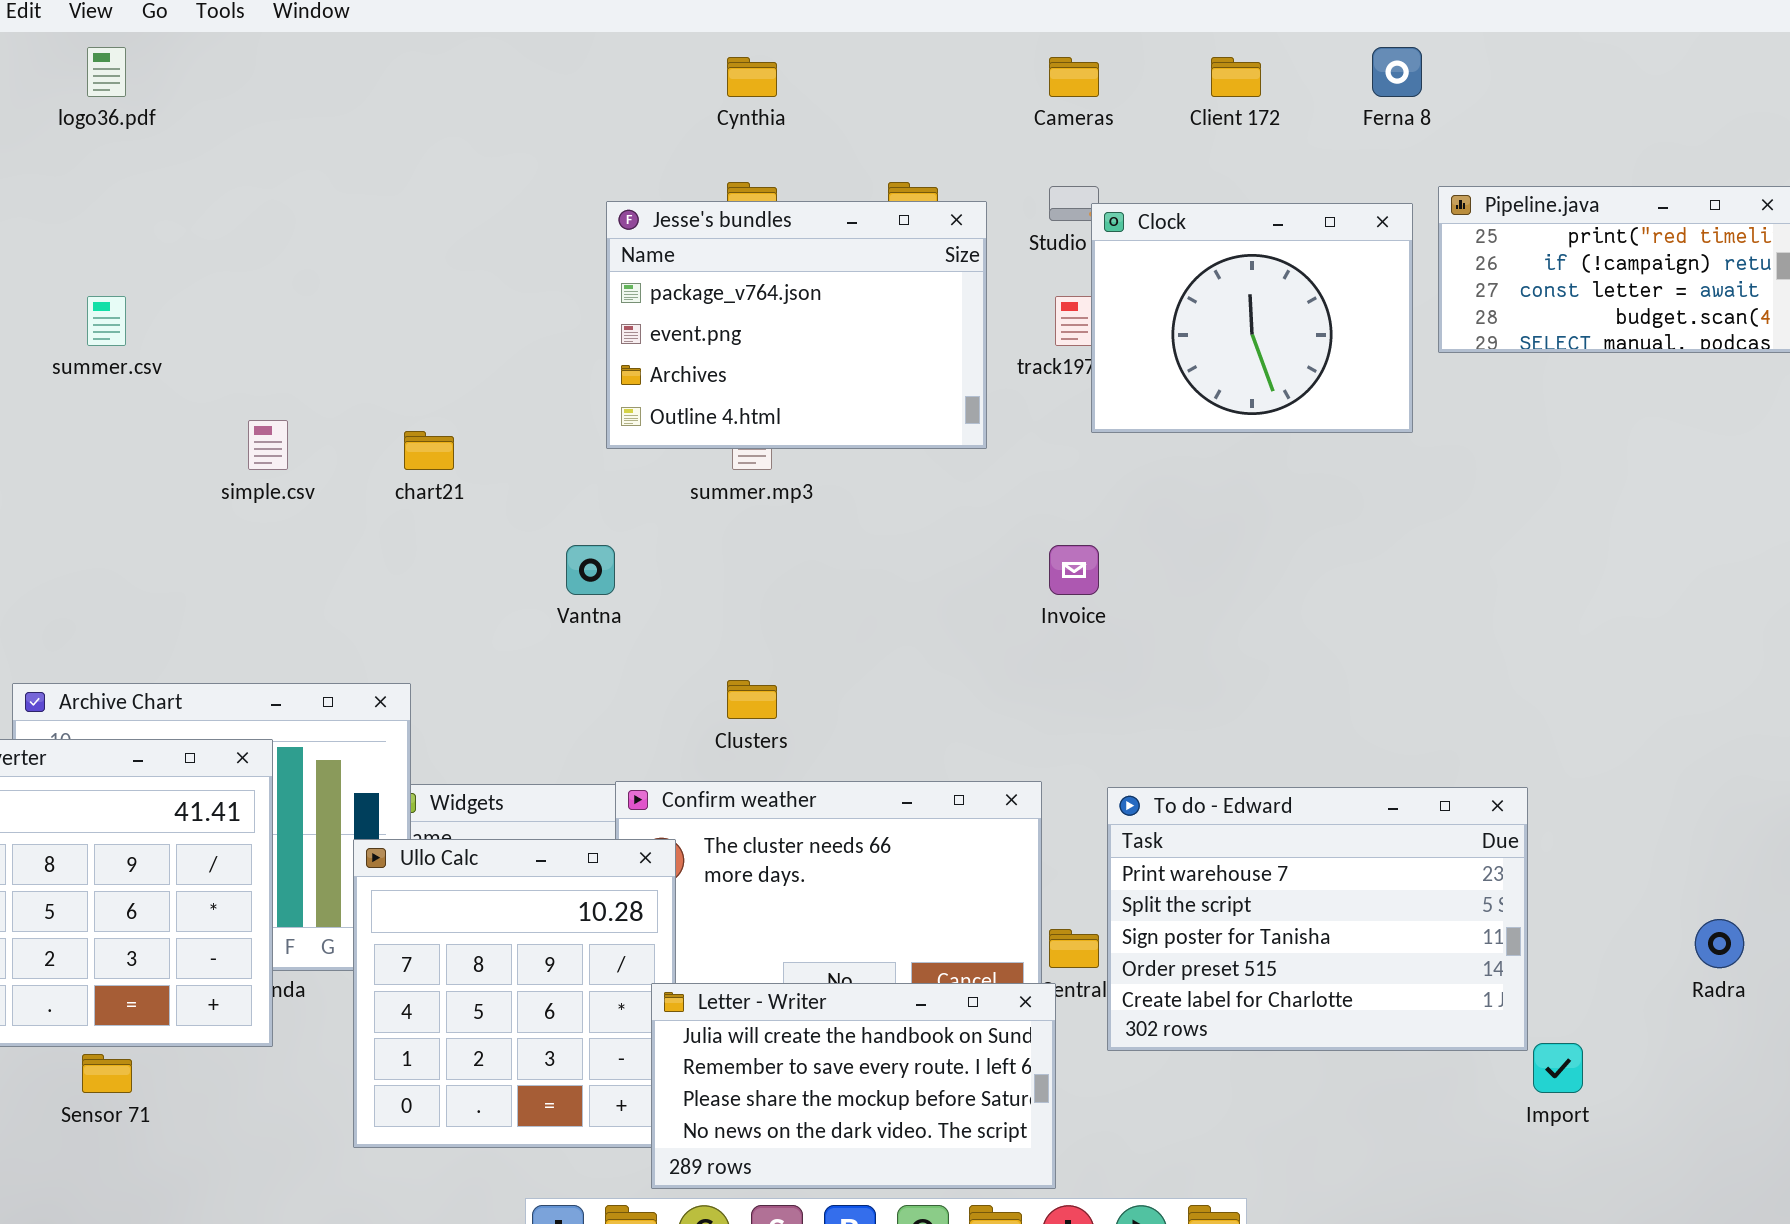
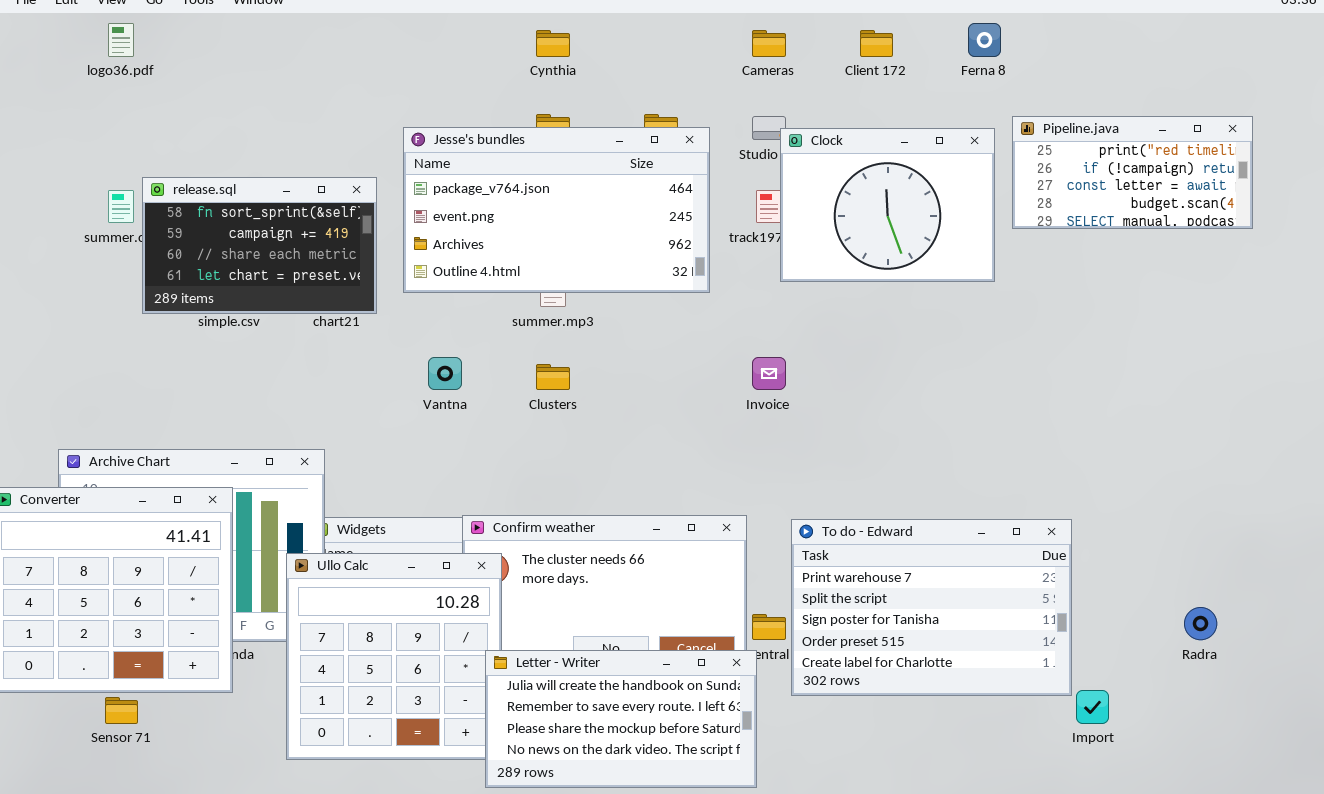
Jesse's bundles: [606,201,987,449] -> [403,127,710,293], resized
release.sql: none -> [142,177,377,314], opened
Clusters: [727,680,777,719] -> [536,364,570,390], moved

